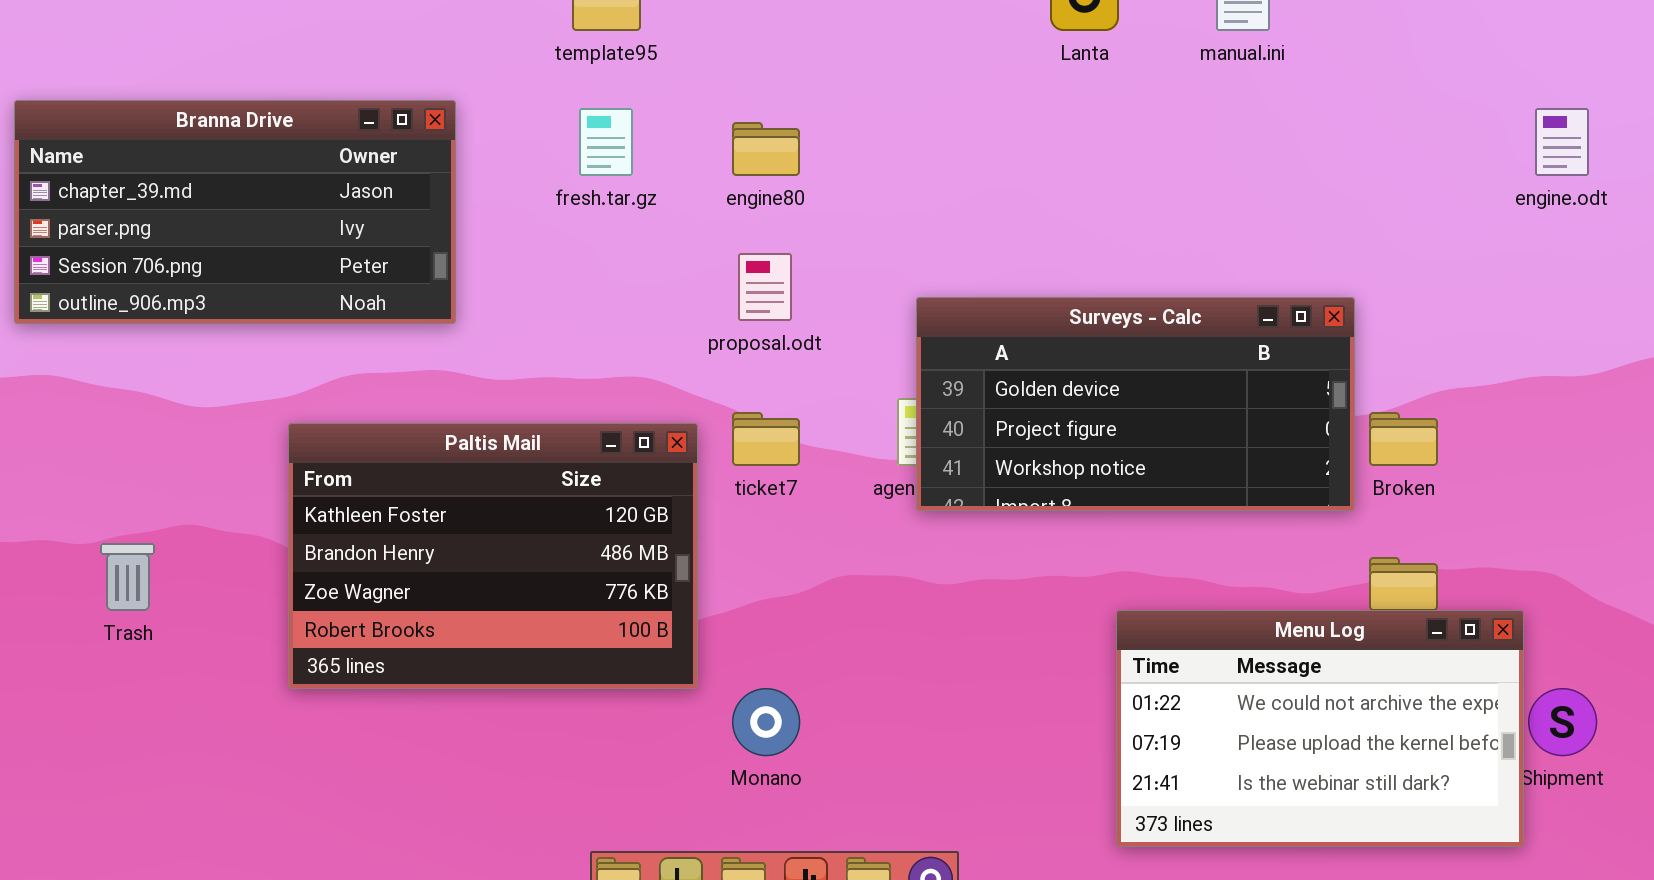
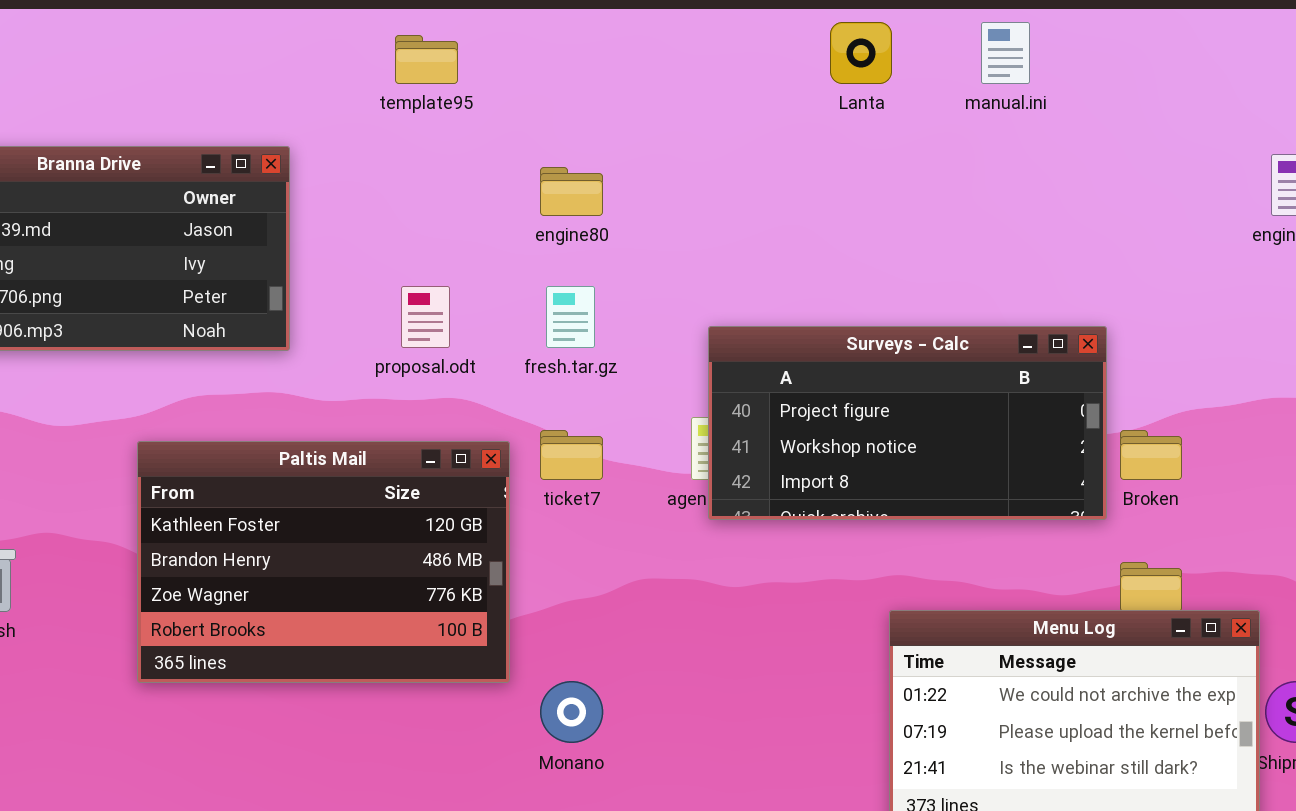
fresh.tar.gz: [579,108,633,176] -> [546,286,595,348], moved
proposal.odt: [738,253,792,321] -> [401,286,450,348], moved
Surveys - Calc: [916,297,1355,511] -> [708,326,1107,520], scrolled down 1 row

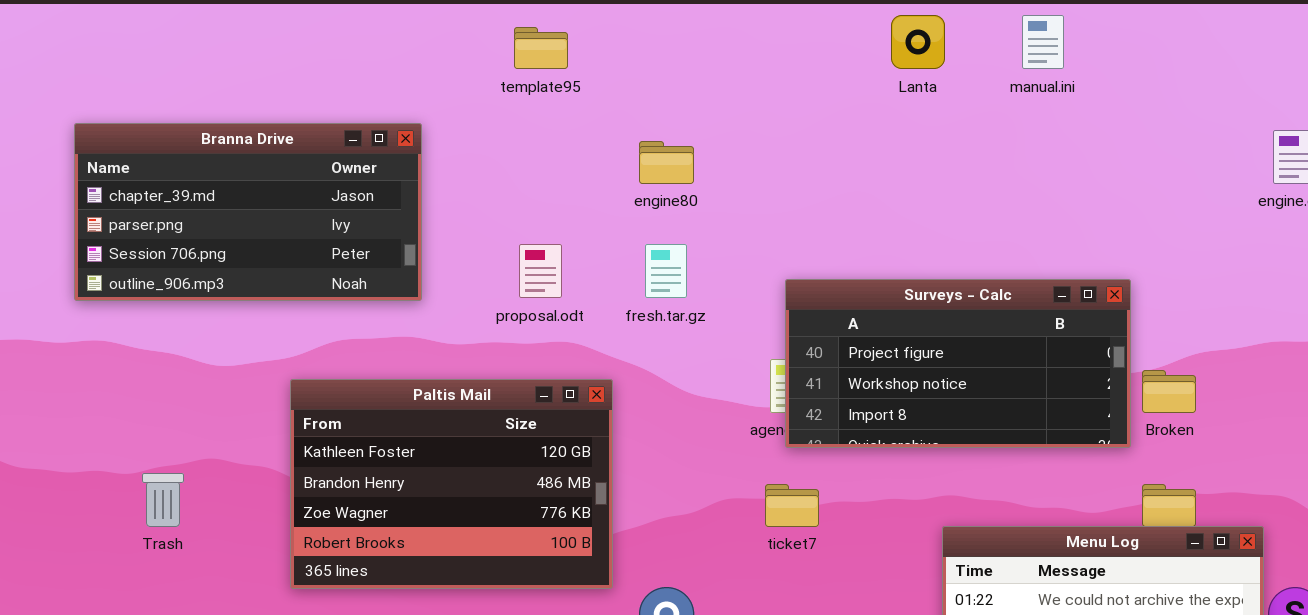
ticket7: [540,430,603,480] -> [765,484,819,527], moved

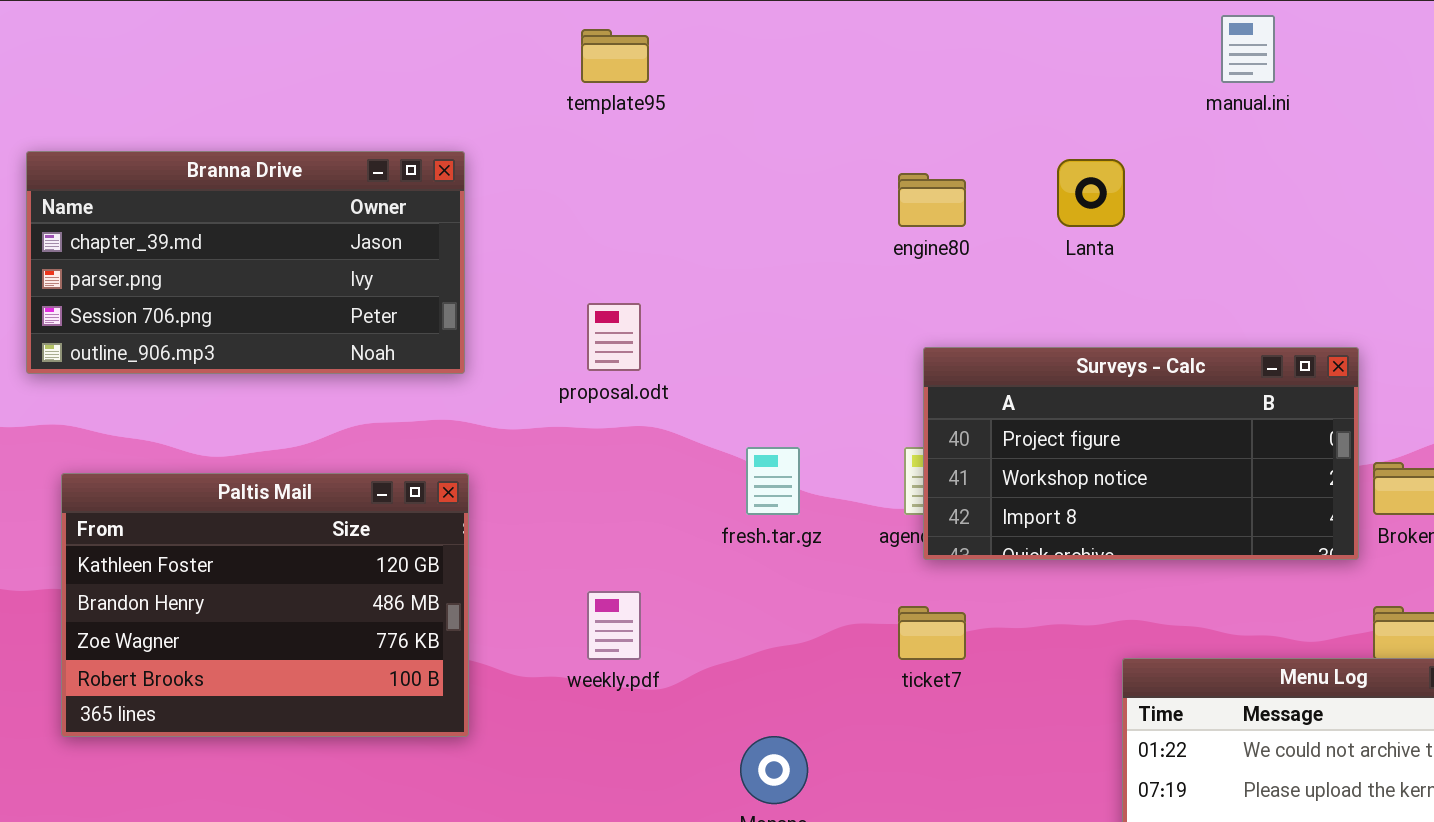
Lanta: [891,15,945,69] -> [1057,159,1125,227], moved
engine80: [639,141,694,184] -> [898,173,966,227], moved
fresh.tar.gz: [645,244,687,298] -> [746,447,800,515], moved
Paltis Mail: [290,379,613,589] -> [61,473,469,737], moved

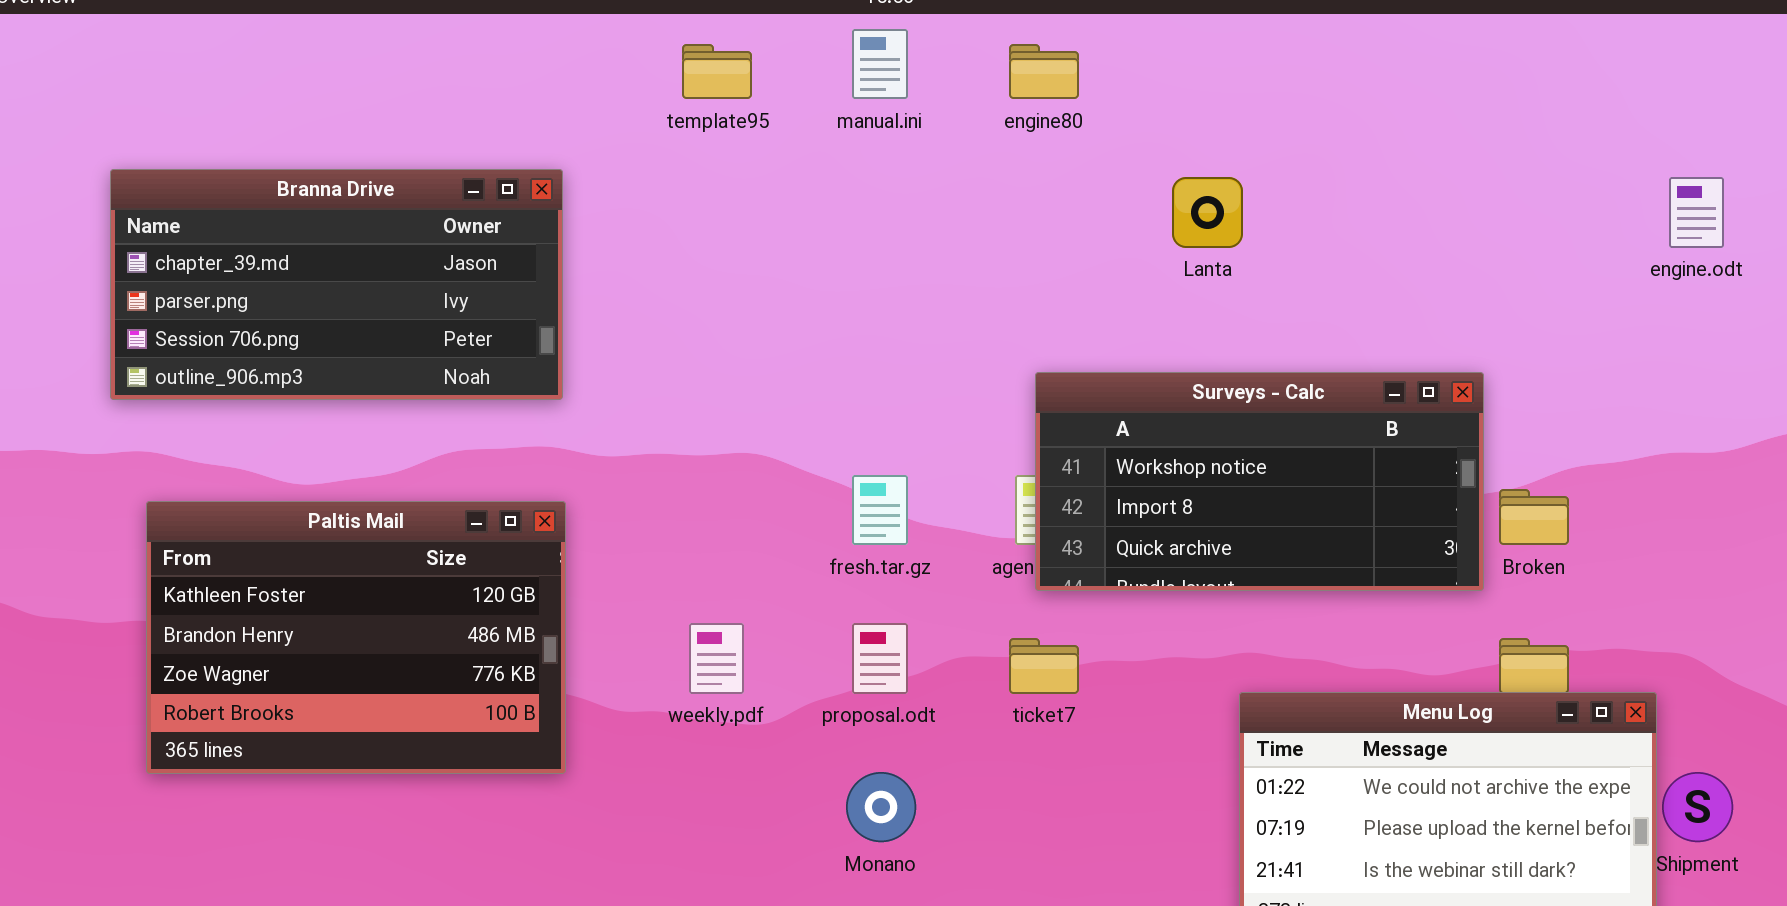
manual.ini: [1221,15,1275,83] -> [852,29,908,99], moved
engine80: [898,173,966,227] -> [1009,44,1079,99], moved
proposal.odt: [587,303,641,371] -> [852,623,908,694], moved
Surveys - Calc: [923,347,1359,560] -> [1035,372,1484,591], scrolled down 1 row

